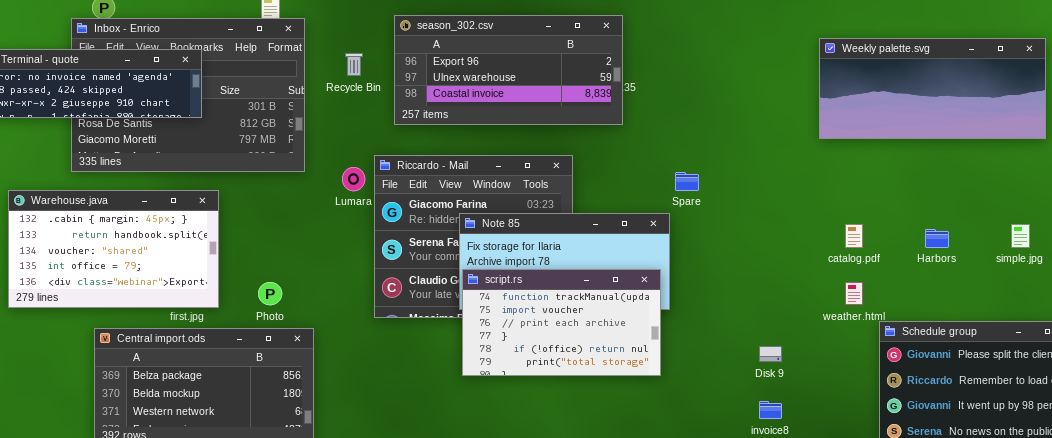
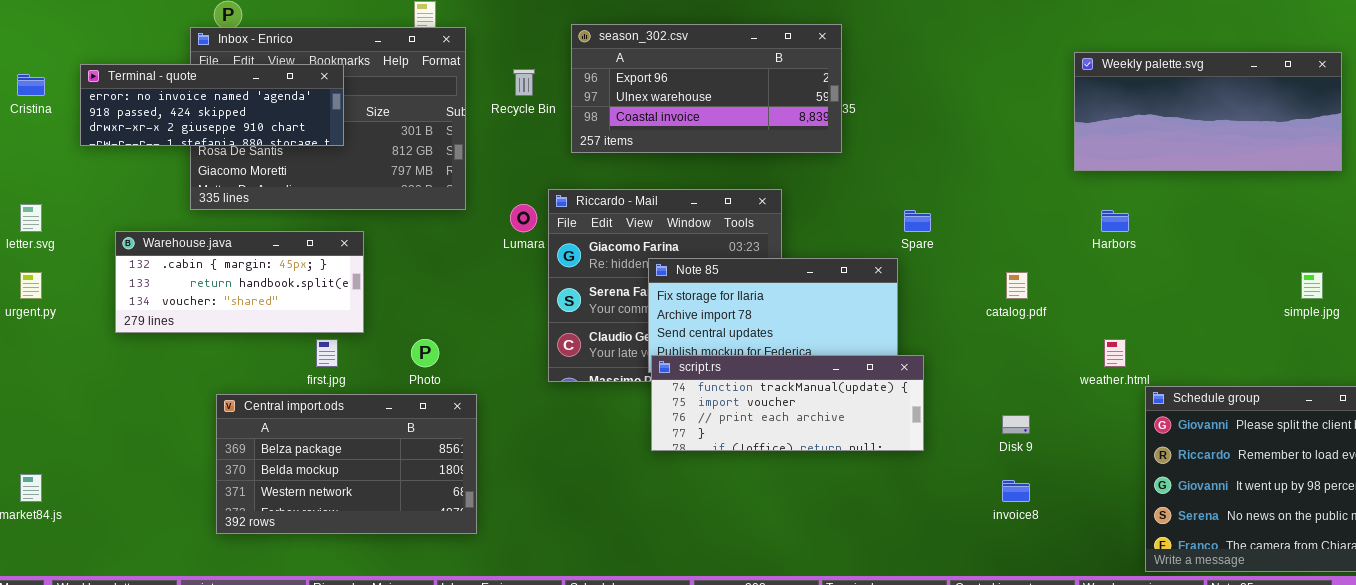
Warehouse.java: [8,190,219,308] -> [115,231,364,333], resized
catalog.pdf: [845,224,863,248] -> [1006,272,1028,299], moved
Harbors: [925,229,949,248] -> [1101,210,1129,232], moved
script.rs: [462,269,661,376] -> [651,355,924,451], resized

